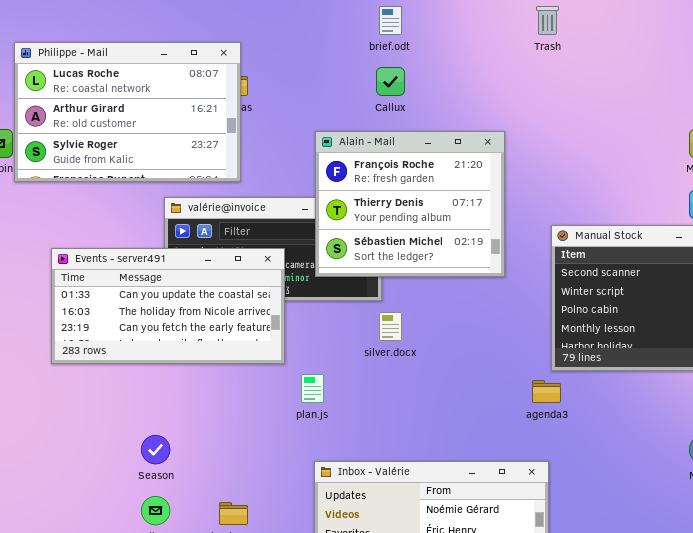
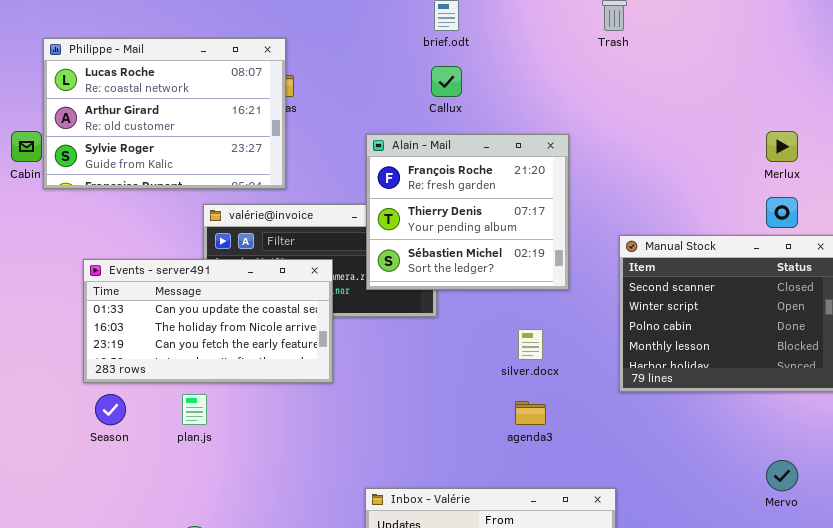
silver.docx: [379,312,402,341] -> [518,329,543,360], moved
plan.js: [301,374,324,403] -> [182,394,207,425], moved
agenda3: [532,380,561,403] -> [515,401,546,425], moved
Season: [141,435,170,464] -> [95,394,126,425], moved

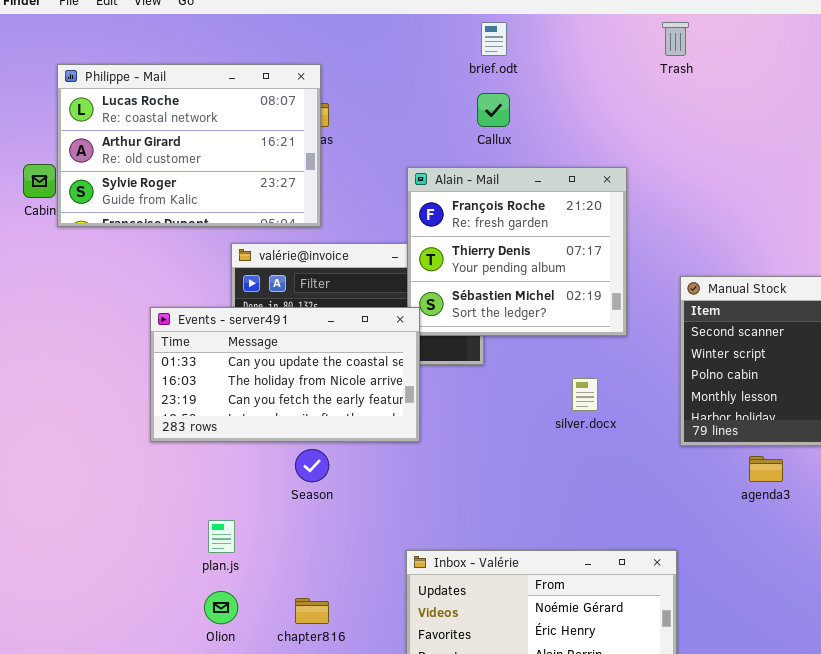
Events - server491: [83,259,333,383] -> [150,307,420,442], moved
Season: [95,394,126,425] -> [295,449,329,482], moved
plan.js: [182,394,207,425] -> [208,520,235,553], moved
agenda3: [515,401,546,425] -> [749,456,783,482], moved

